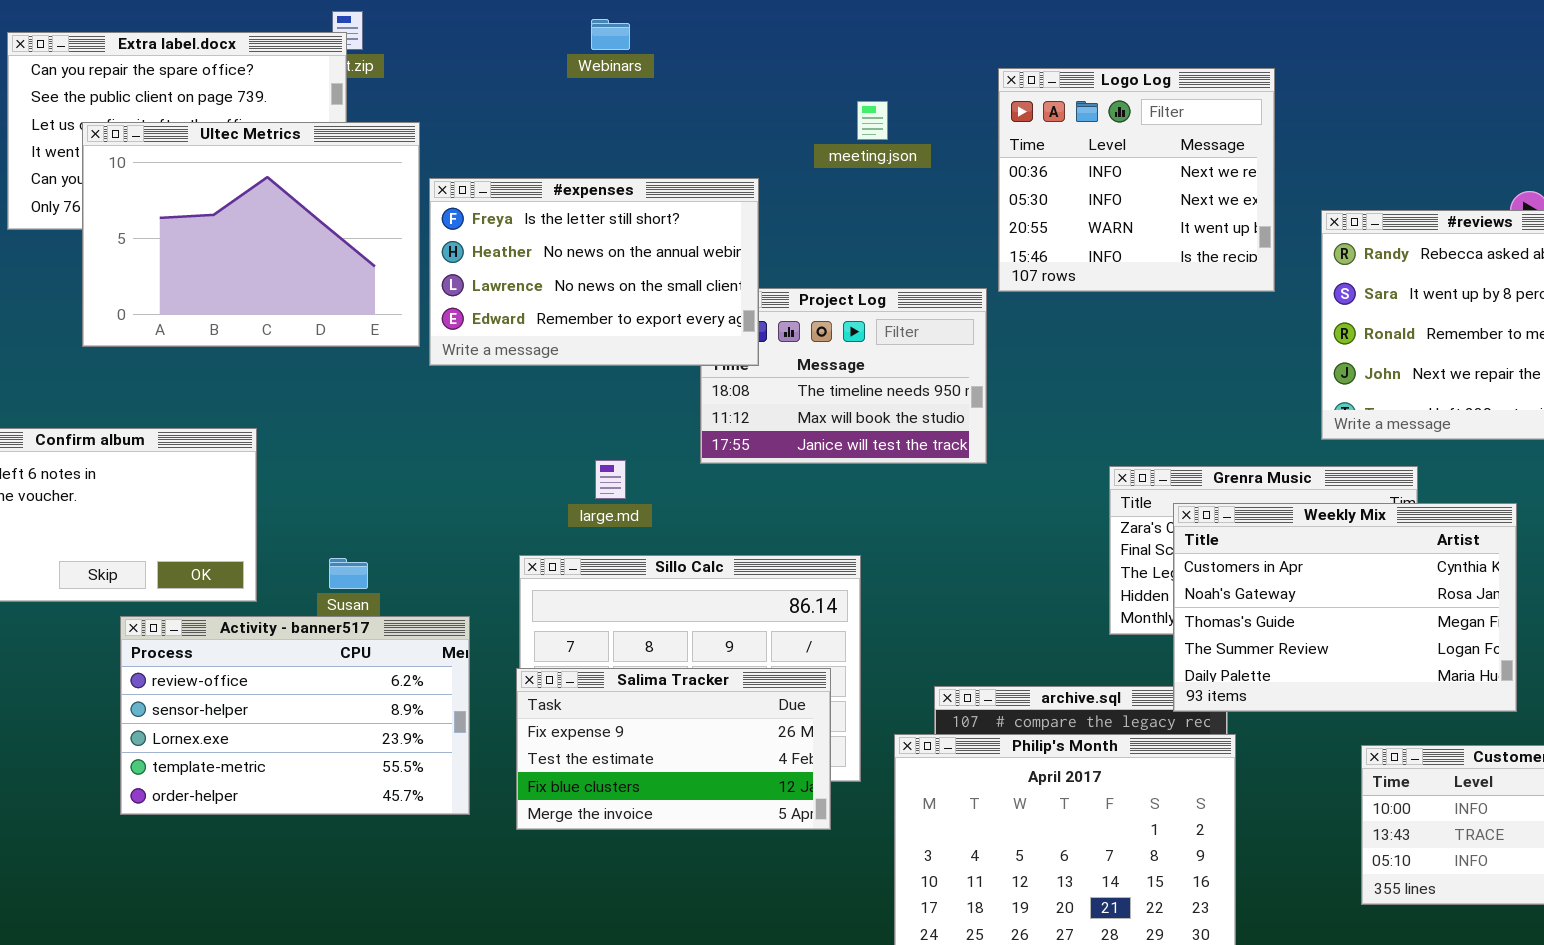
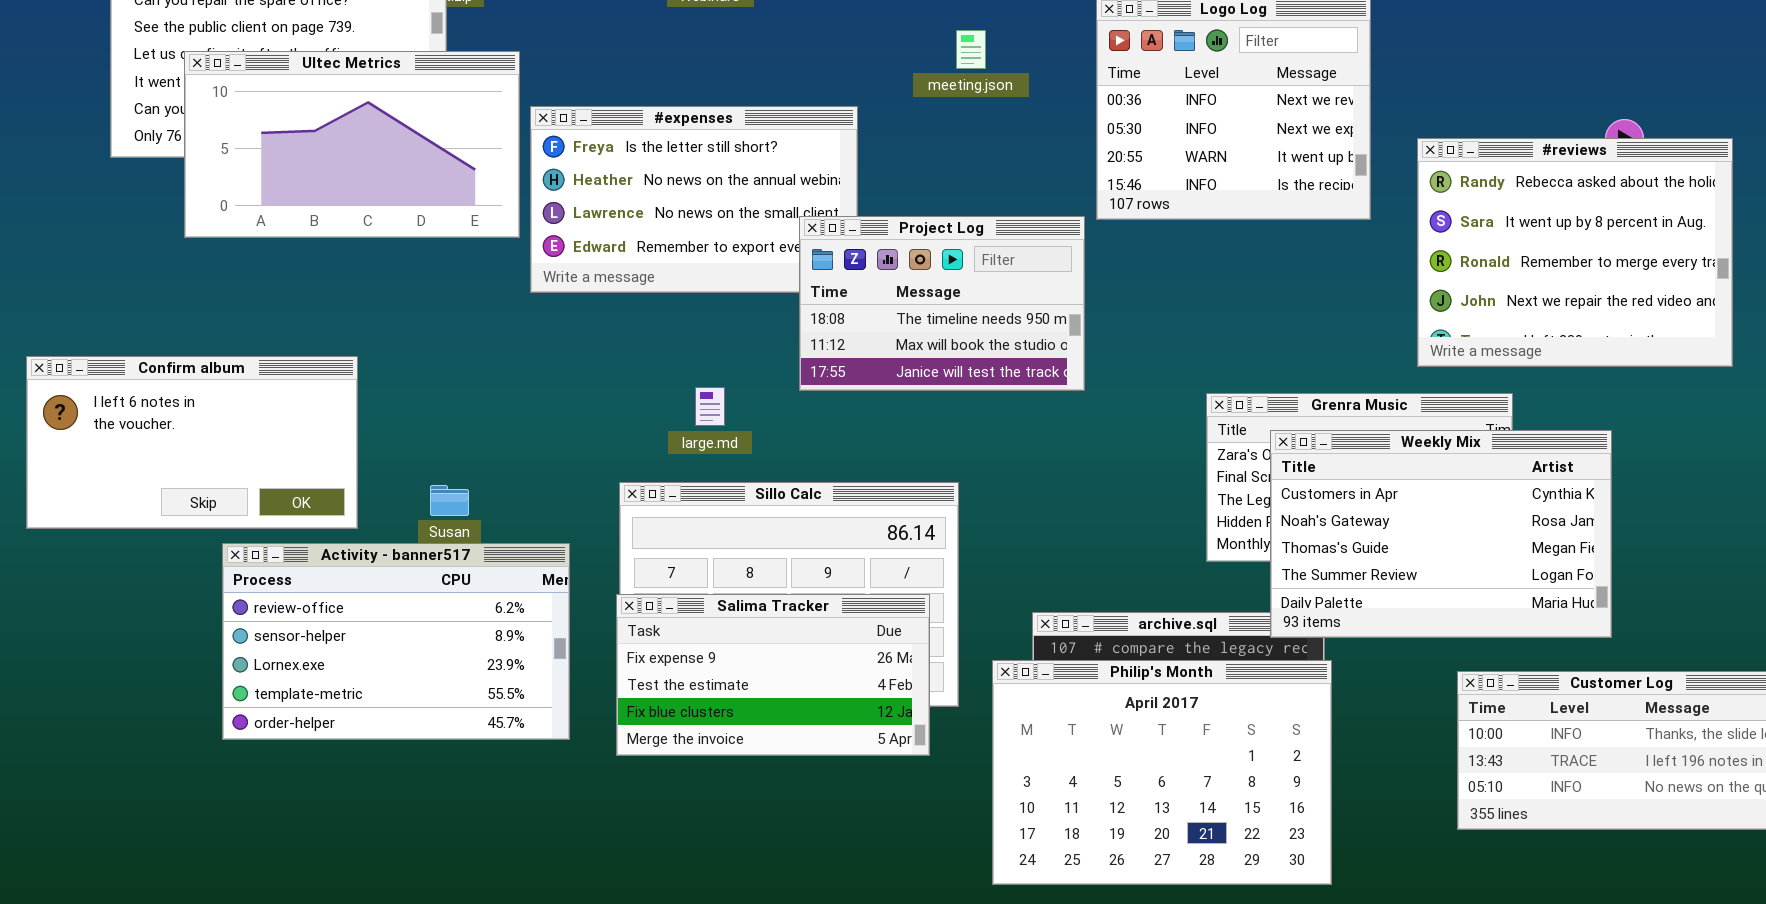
Ultec Metrics: [82,122,420,347] -> [184,51,520,238], resized
Project Log: [700,288,987,464] -> [799,216,1085,391], raised

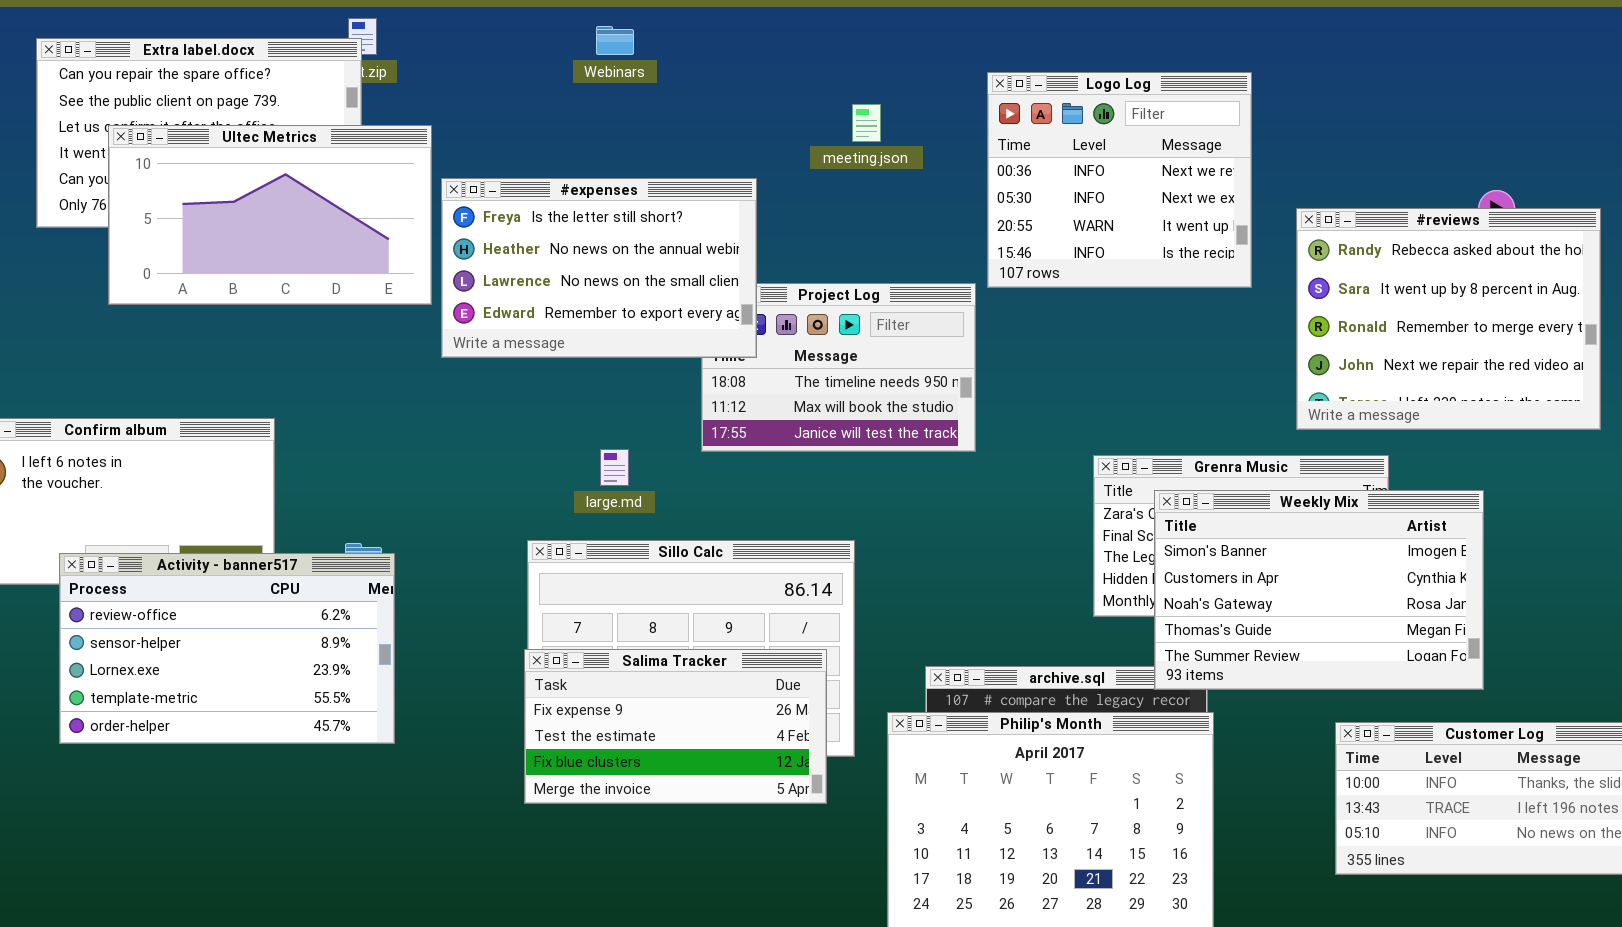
#expenses: [530,106,858,293] -> [441,178,757,358], raised
Weekly Mix: [1270,430,1612,638] -> [1154,490,1484,690], scrolled up 1 row
Activity - banner517: [222,543,570,740] -> [59,553,395,744], moved

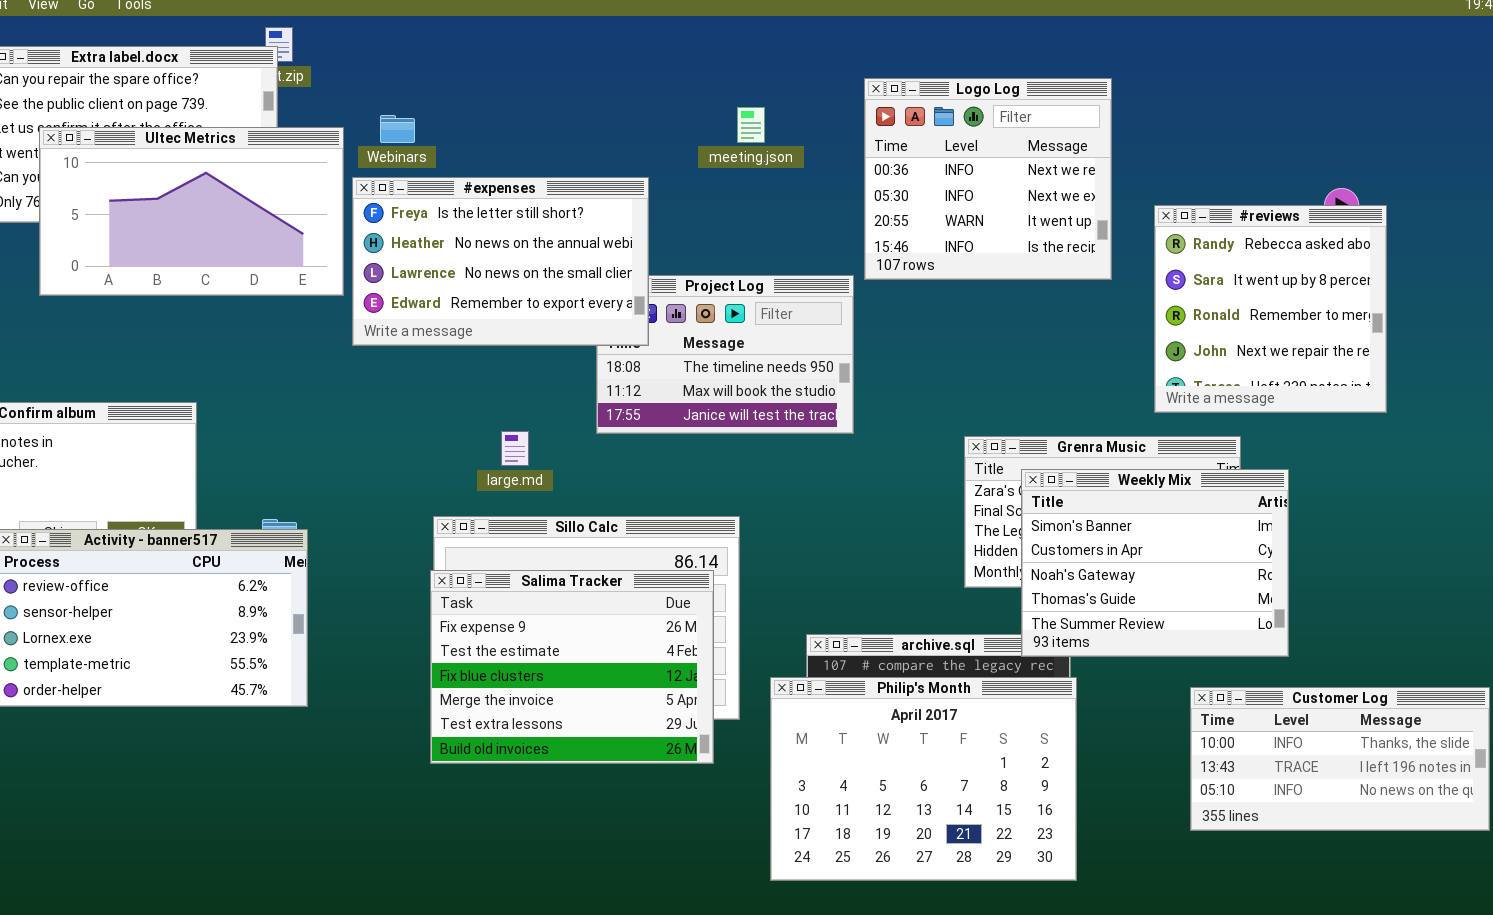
Webinars: [596,26,634,55] -> [380,115,415,143], moved
#reviews: [1296,208,1601,430] -> [1154,205,1387,413], resized
Weekly Mix: [1154,490,1484,690] -> [1021,469,1289,657], resized
Salima Tracker: [524,649,827,804] -> [430,570,714,764], resized

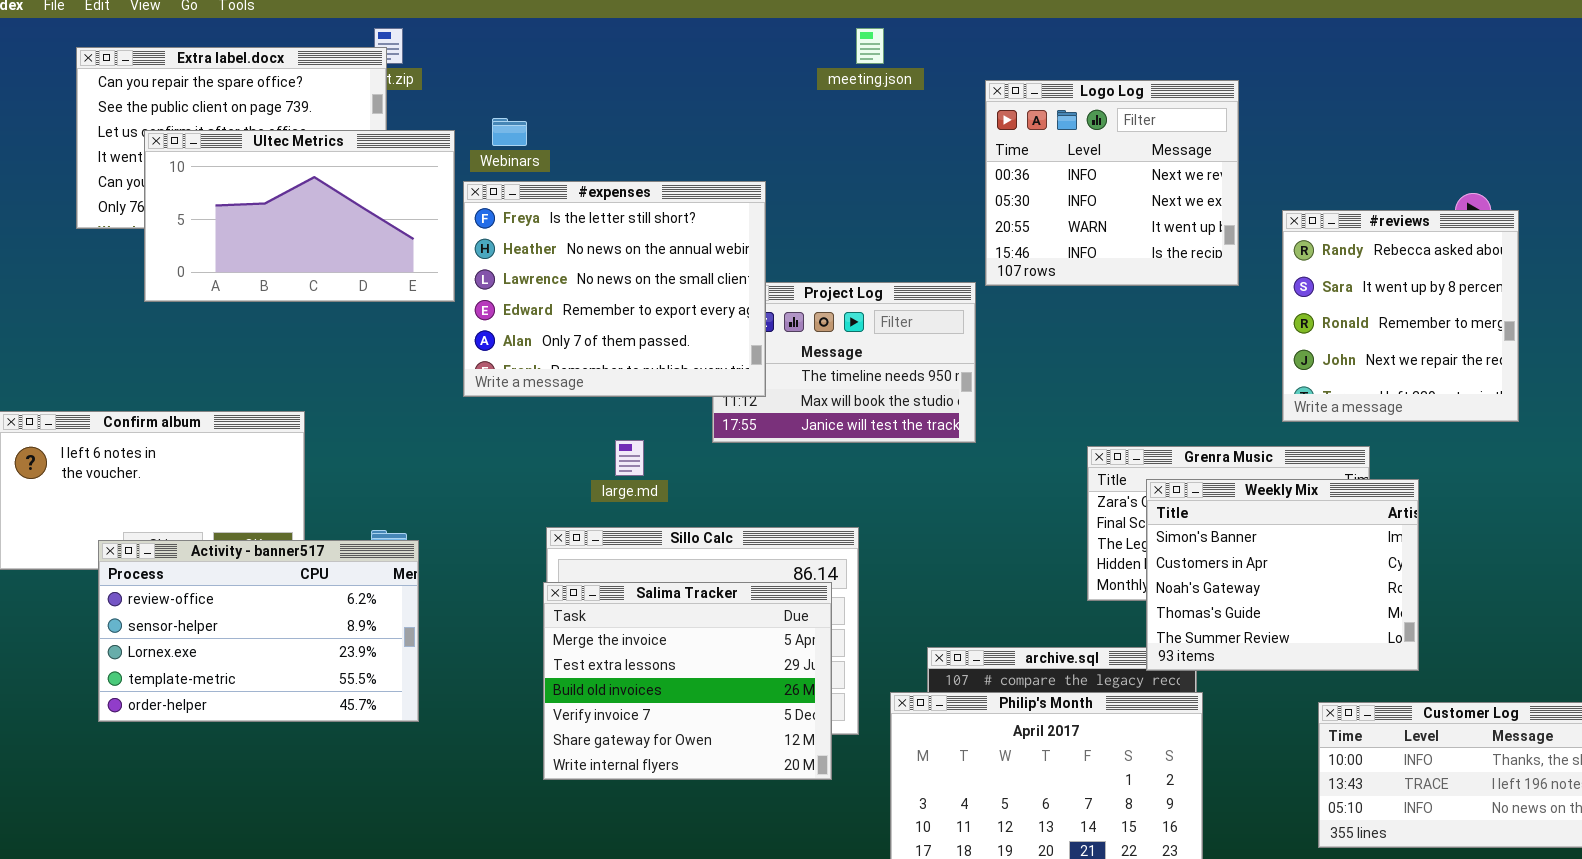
meeting.json: [737,107,765,143] -> [856,28,884,64], moved
#expenses: [352,177,649,346] -> [463,181,766,397], resized
Salima Tracker: [430,570,714,764] -> [543,582,832,780], scrolled down 3 rows

